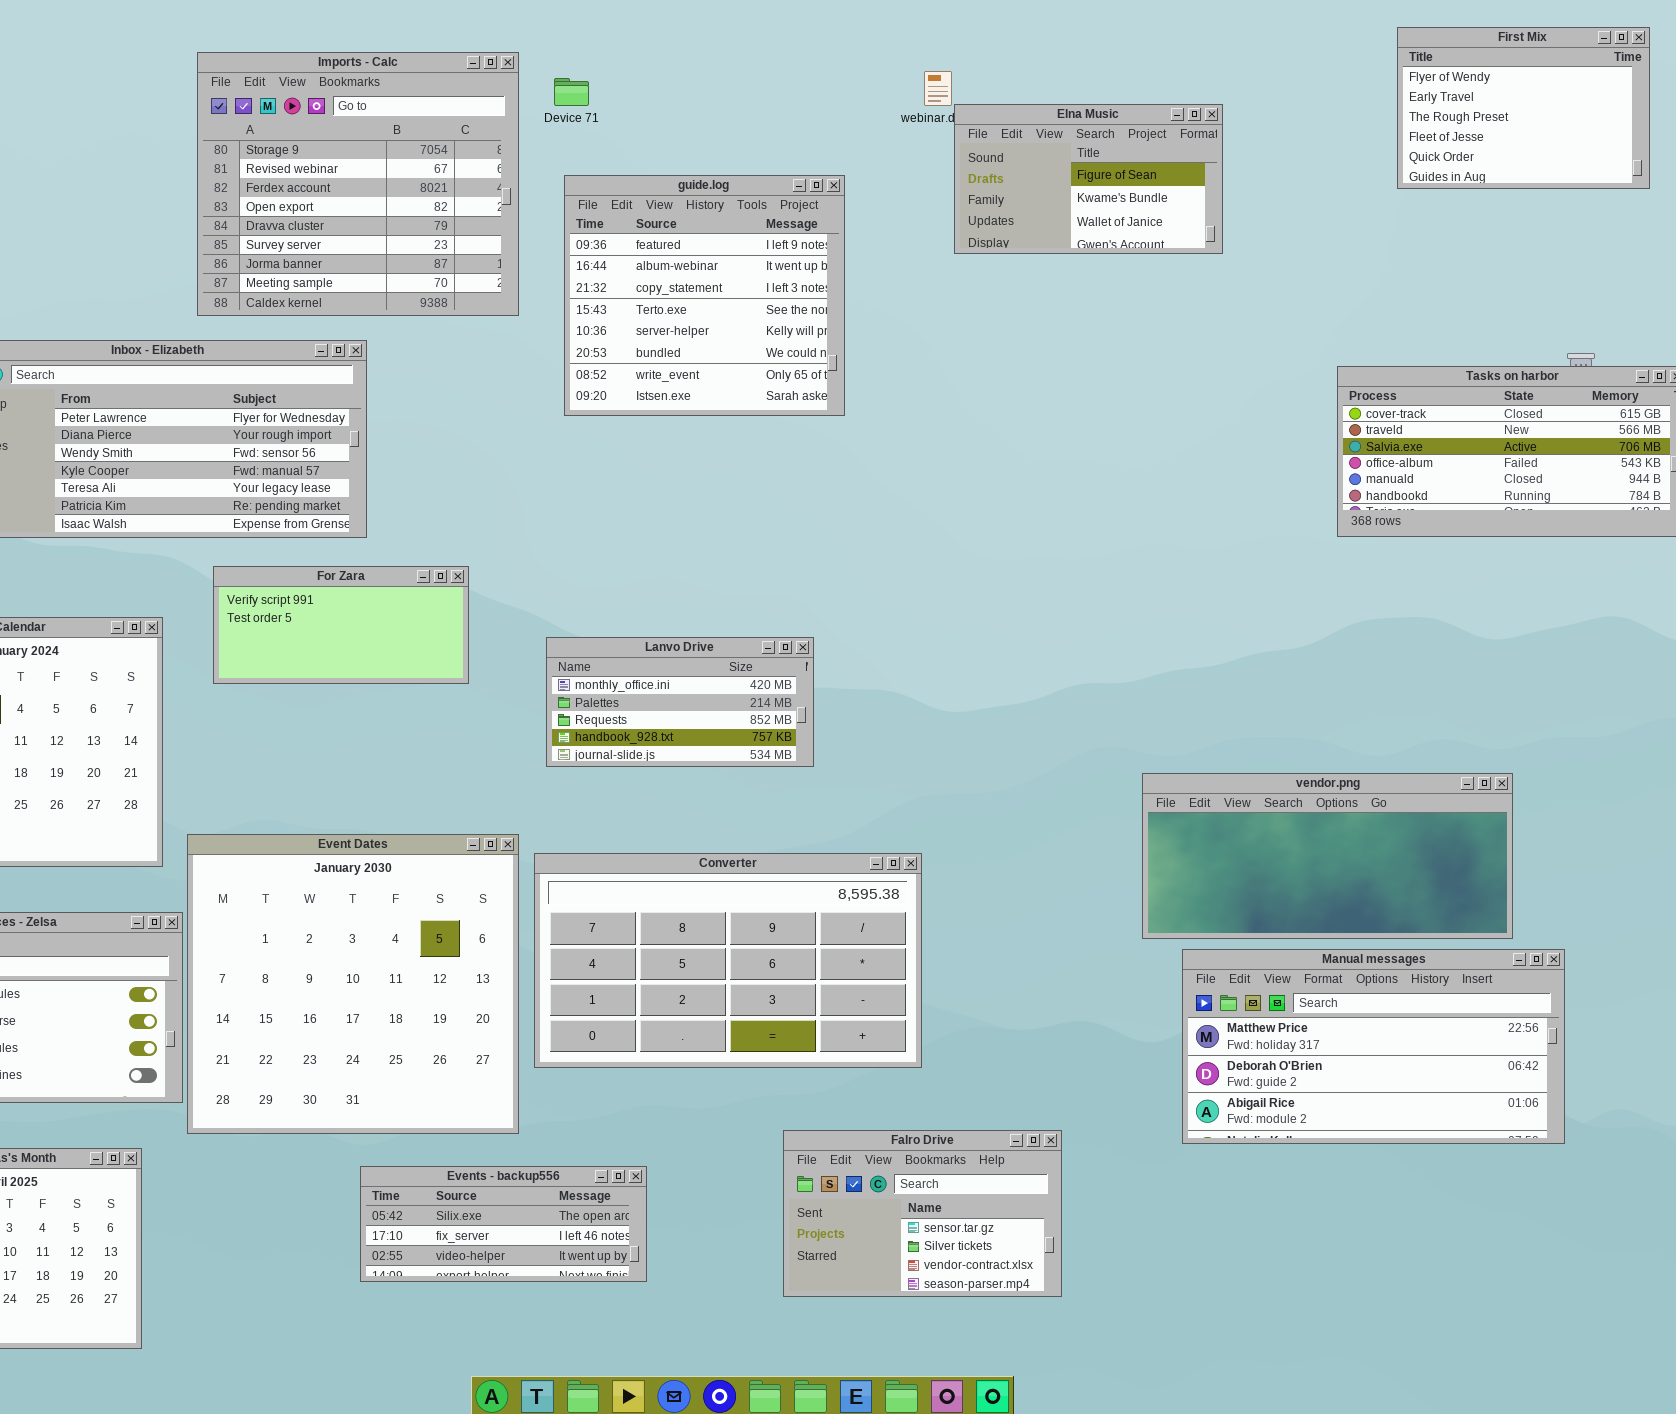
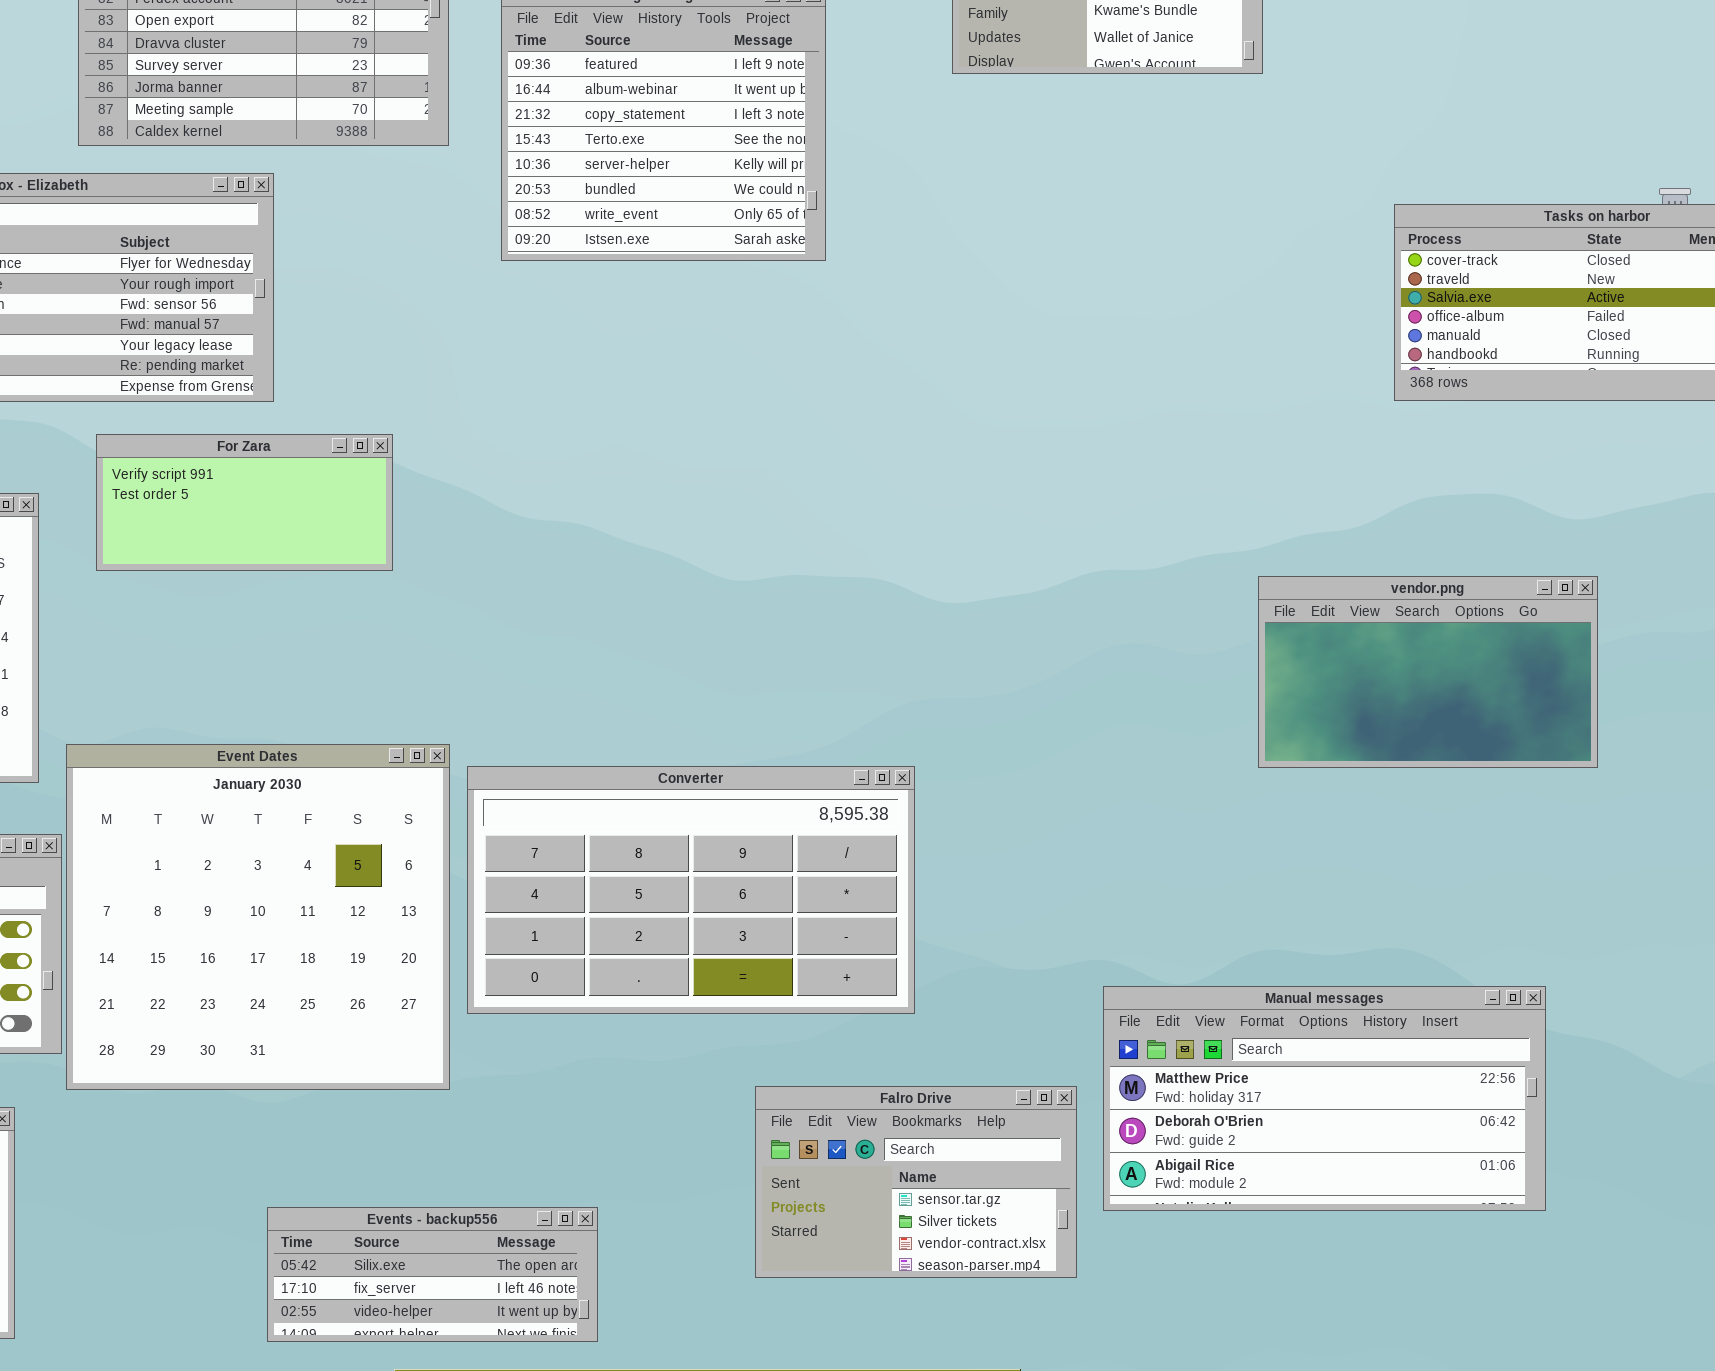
Lanvo Drive: [546,637,814,767] -> none, closed
vendor.png: [1142,773,1513,939] -> [1258,576,1598,768], moved, resized
Manual messages: [1182,949,1565,1144] -> [1103,986,1546,1211], moved
Events - backup556: [360,1166,647,1282] -> [267,1207,598,1342], moved

